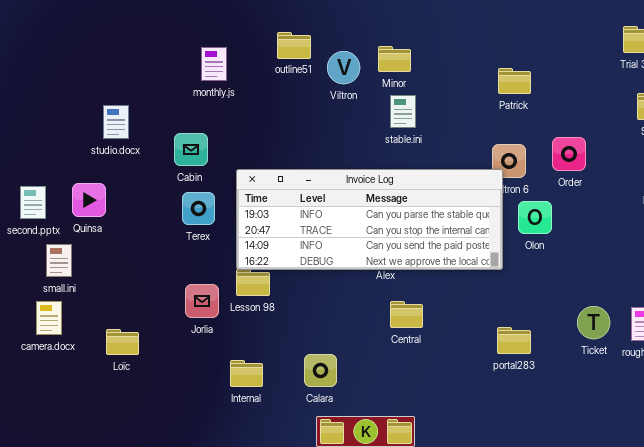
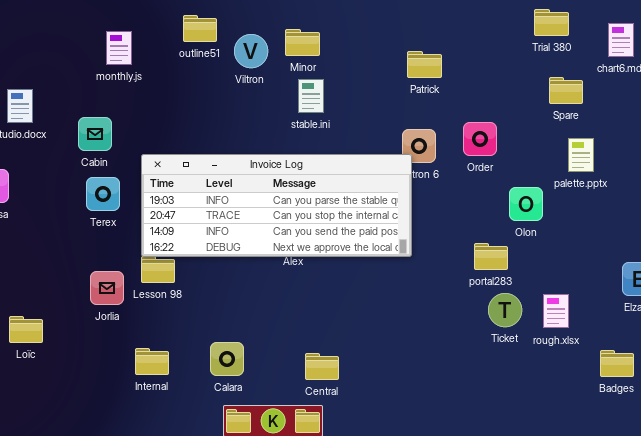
Olon: [518,201,552,234] -> [509,187,543,221], moved
Central: [390,301,423,328] -> [305,353,339,380], moved
portal283: [497,327,531,354] -> [474,243,508,270], moved

